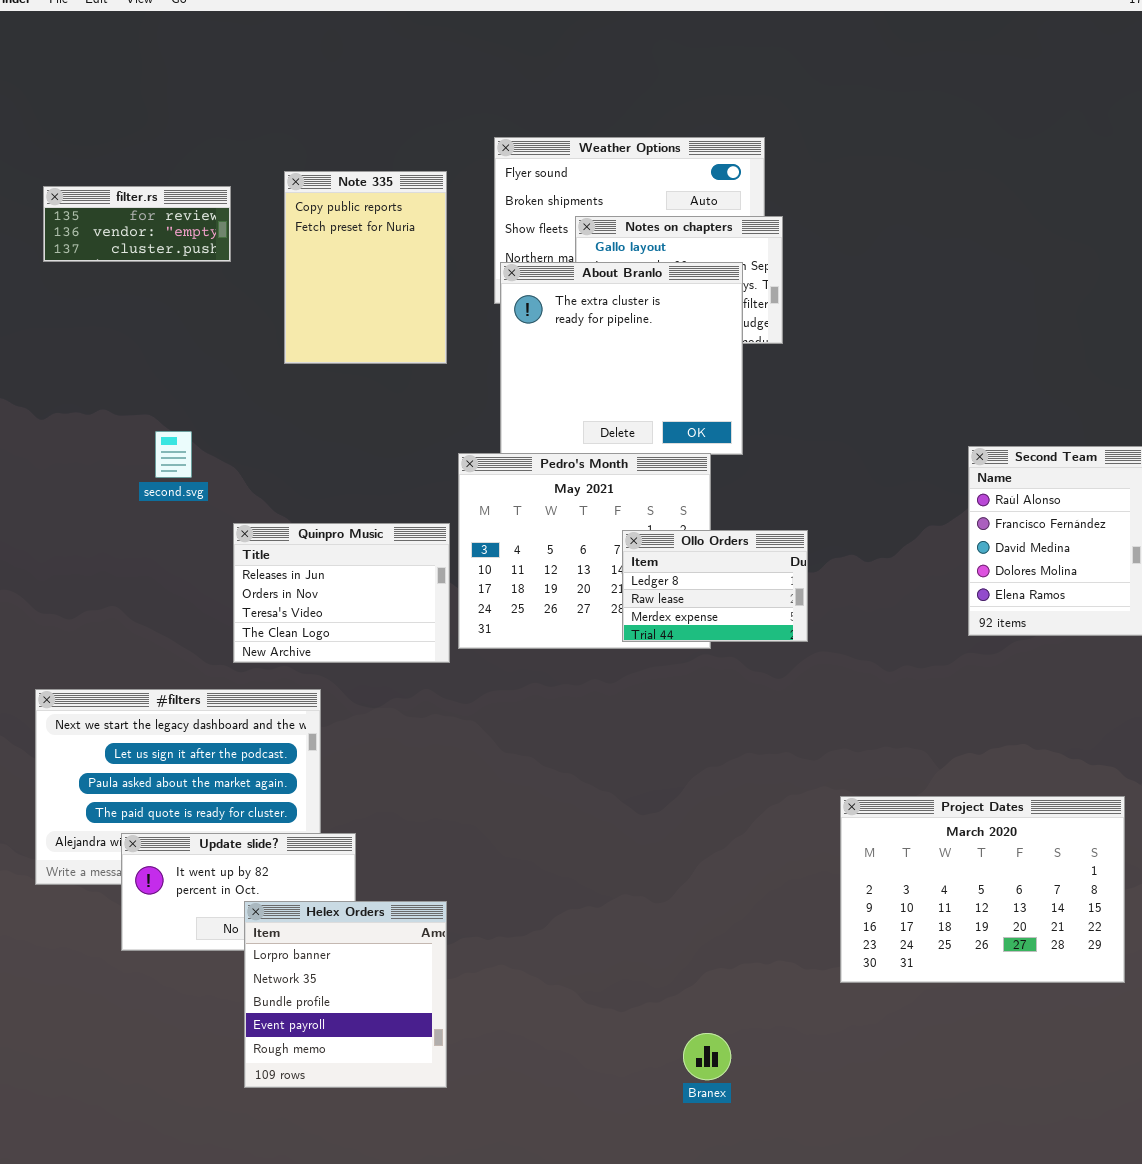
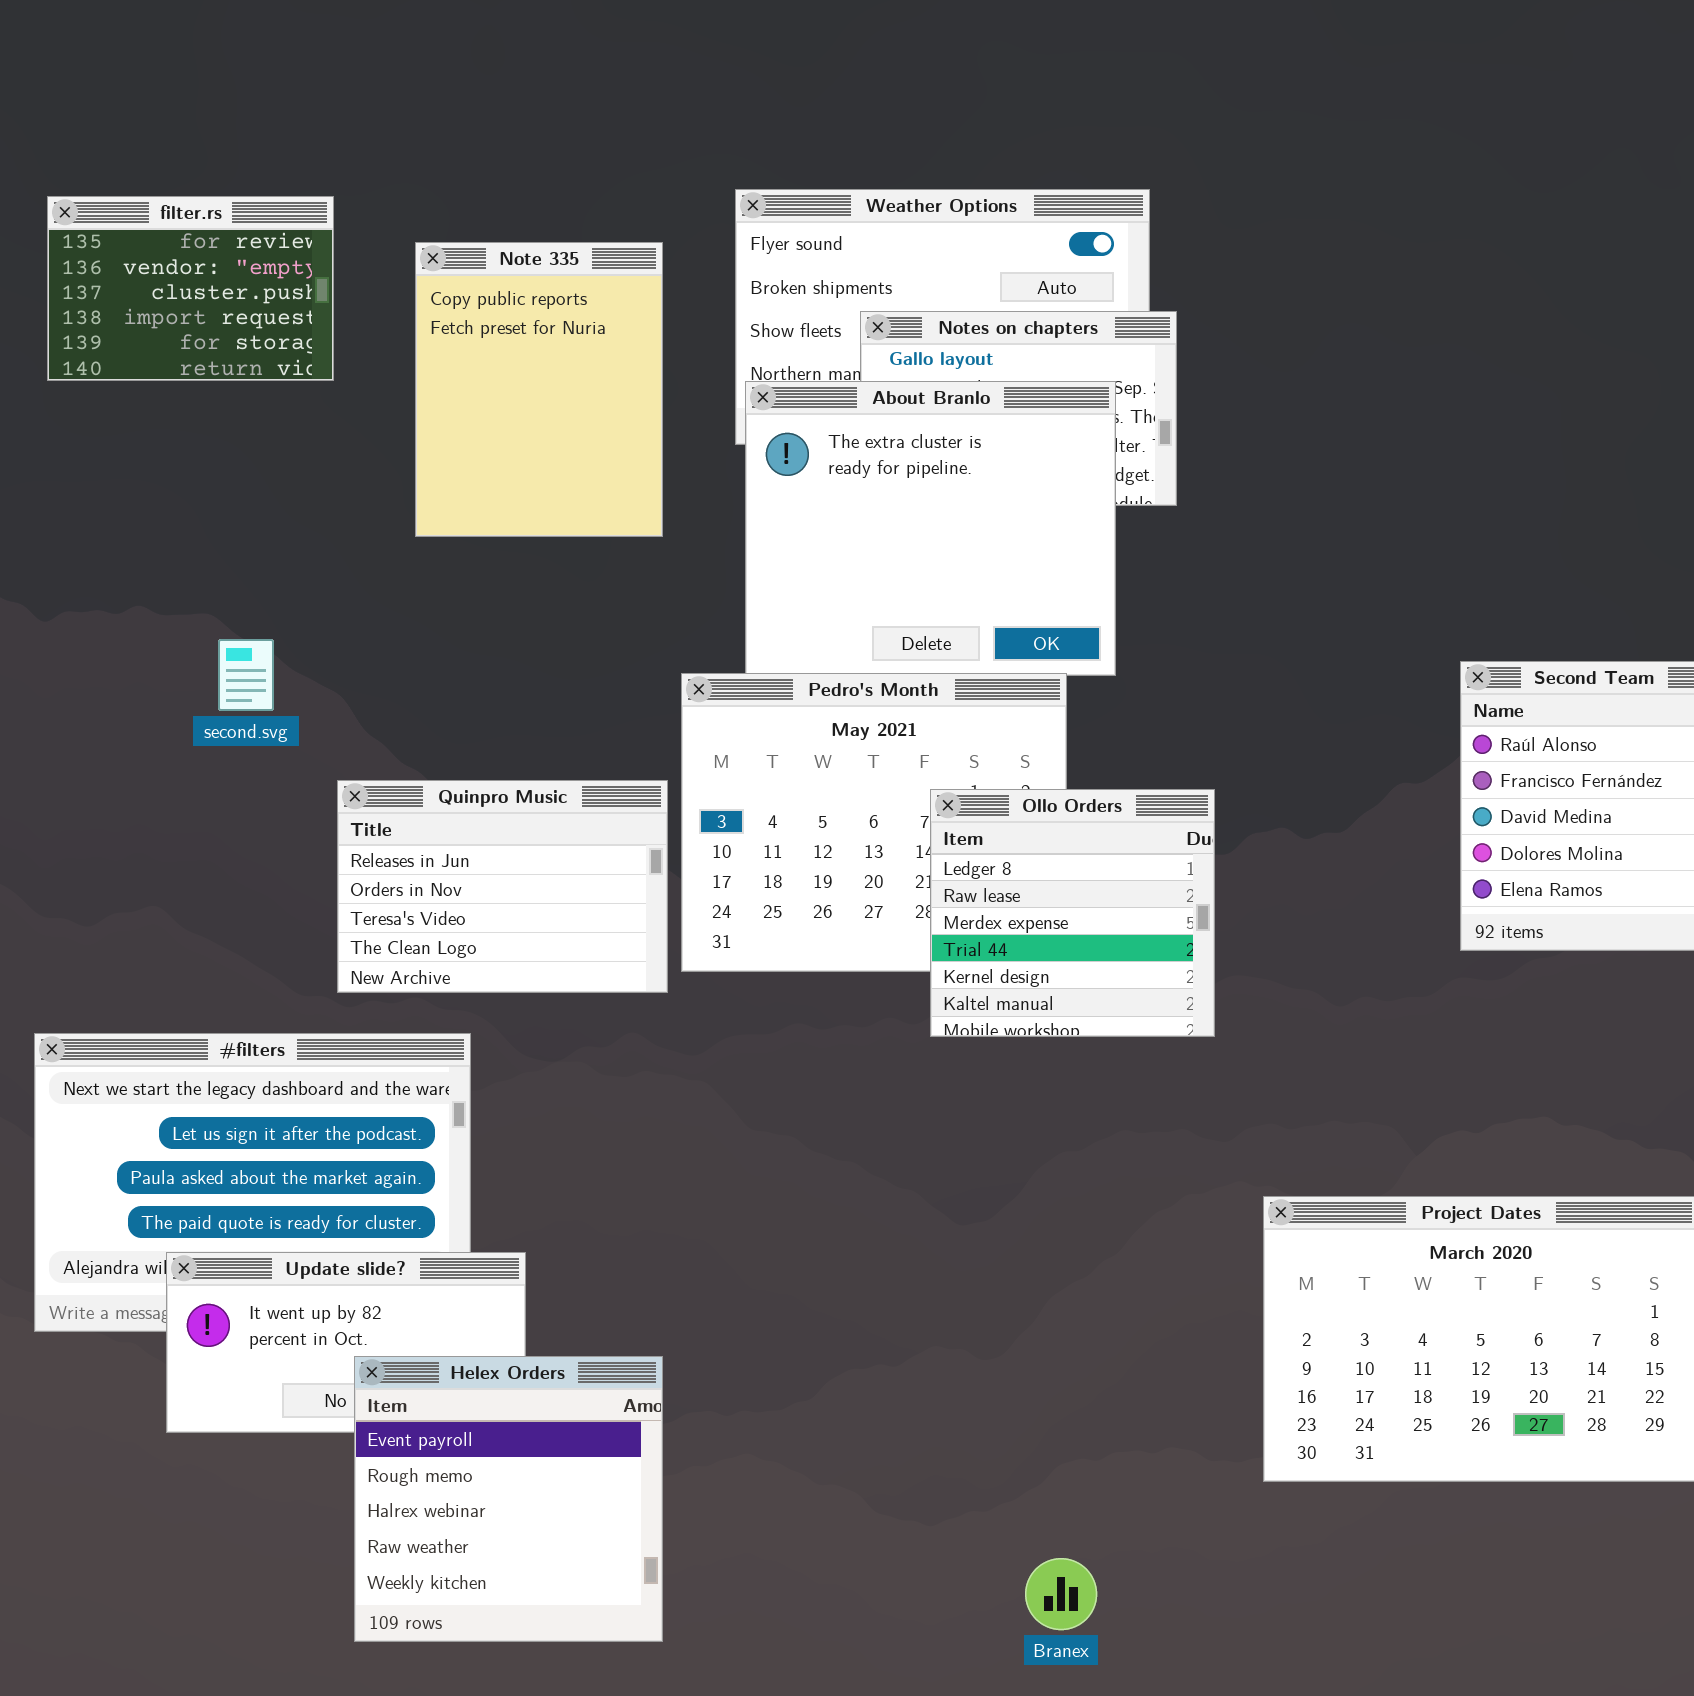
filter.rs: [43,186,231,262] -> [47,196,334,381], resized
Ollo Orders: [622,530,808,642] -> [930,789,1215,1037], resized
Helex Orders: [244,901,447,1088] -> [354,1356,663,1642], scrolled down 3 rows

